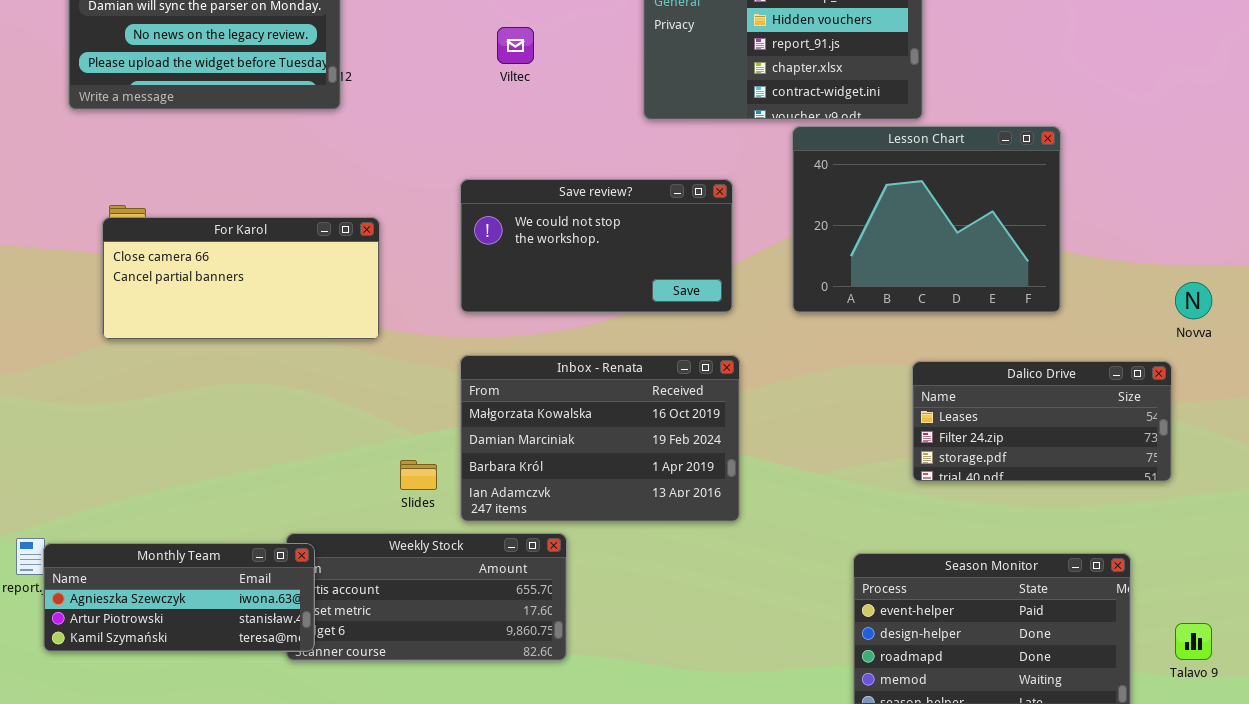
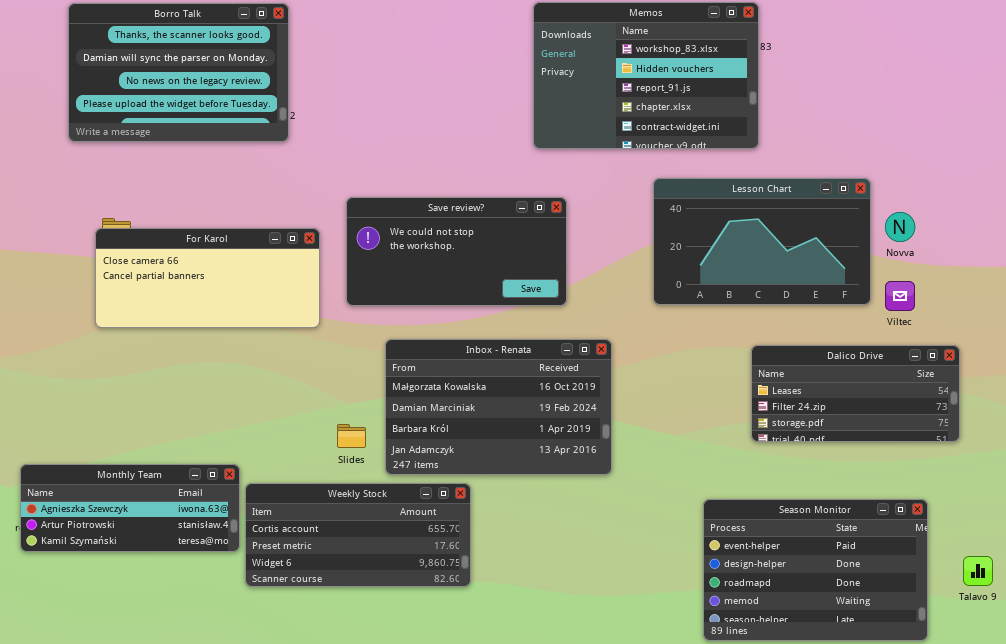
Viltec: [497,27,534,64] -> [885,281,915,311], moved
Lesson Chart: [792,126,1061,313] -> [653,178,871,305], resized
Save review?: [460,179,733,313] -> [346,197,567,306], moved
Novva: [1175,282,1212,319] -> [885,212,915,242], moved
Monthly Team: [43,543,315,652] -> [20,464,240,552], moved

